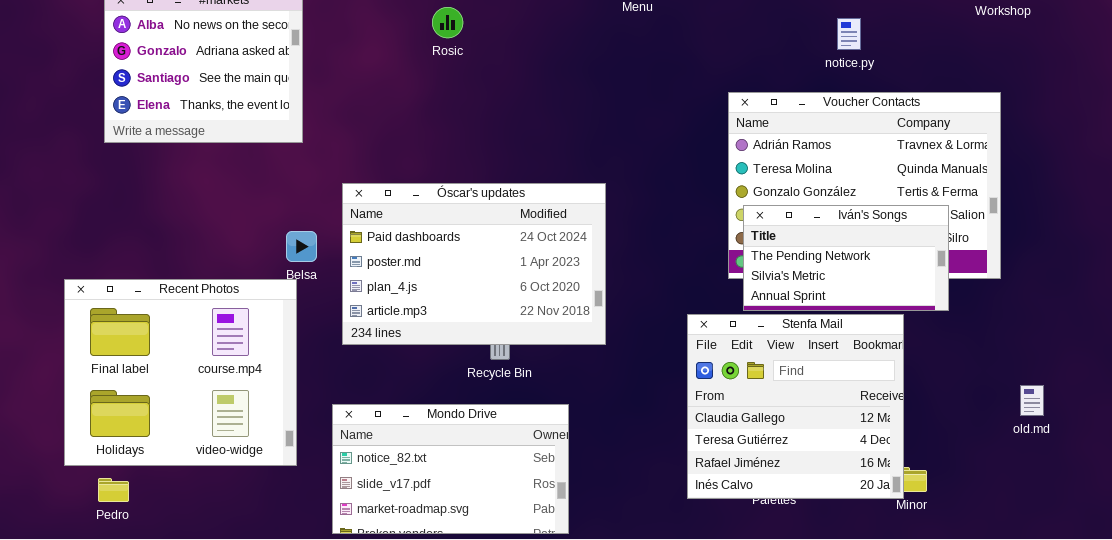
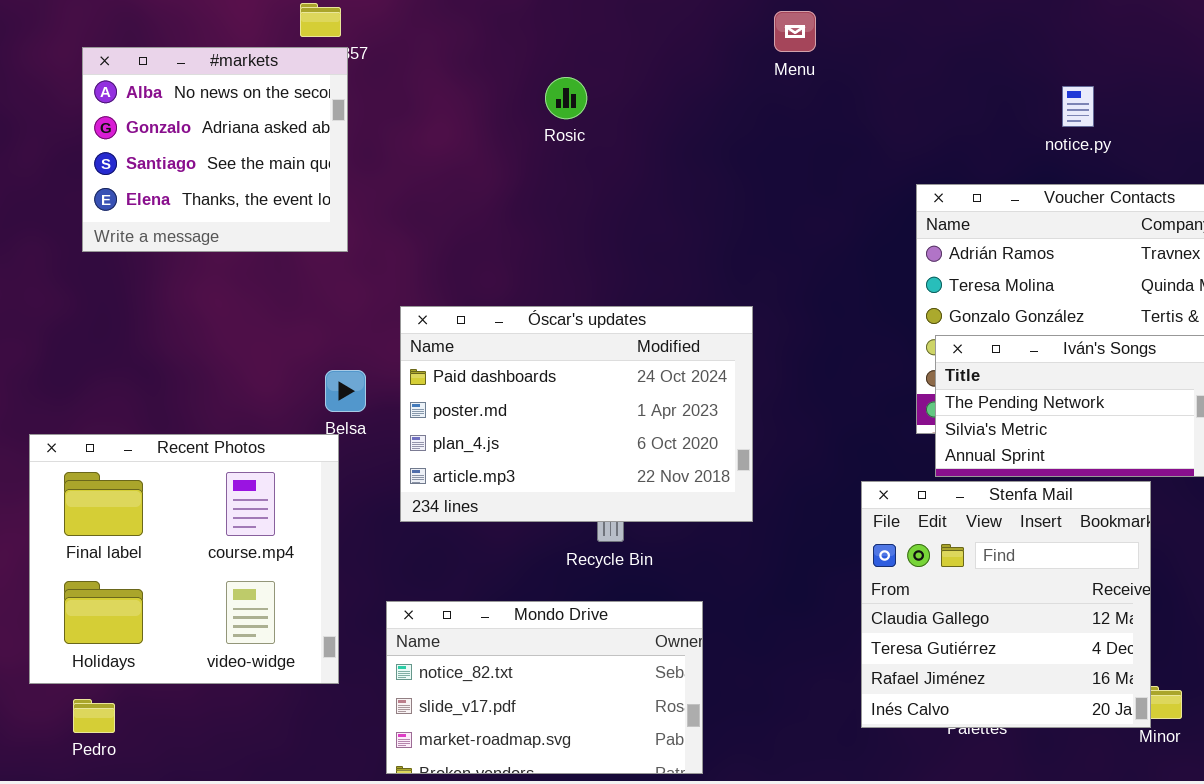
Rosic: [432,7,463,38] -> [545,77,587,119], moved

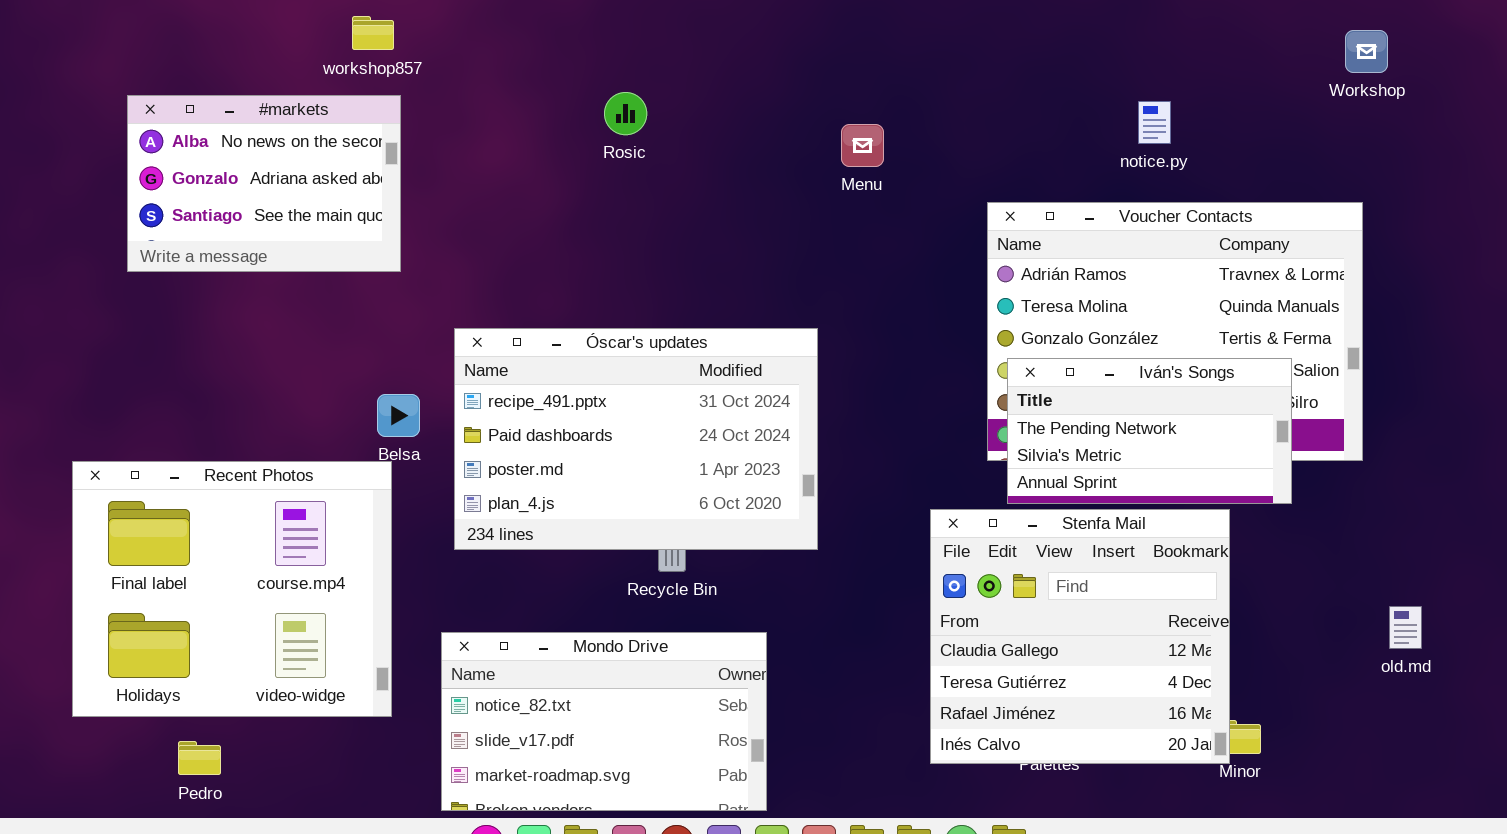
Menu: [774,11,816,52] -> [841,124,884,167], moved
#markets: [82,47,348,252] -> [127,95,401,272], resized
Óscar's updates: [400,306,753,522] -> [454,328,818,550], scrolled up 1 row
Pedro: [73,699,115,733] -> [178,741,221,775], moved

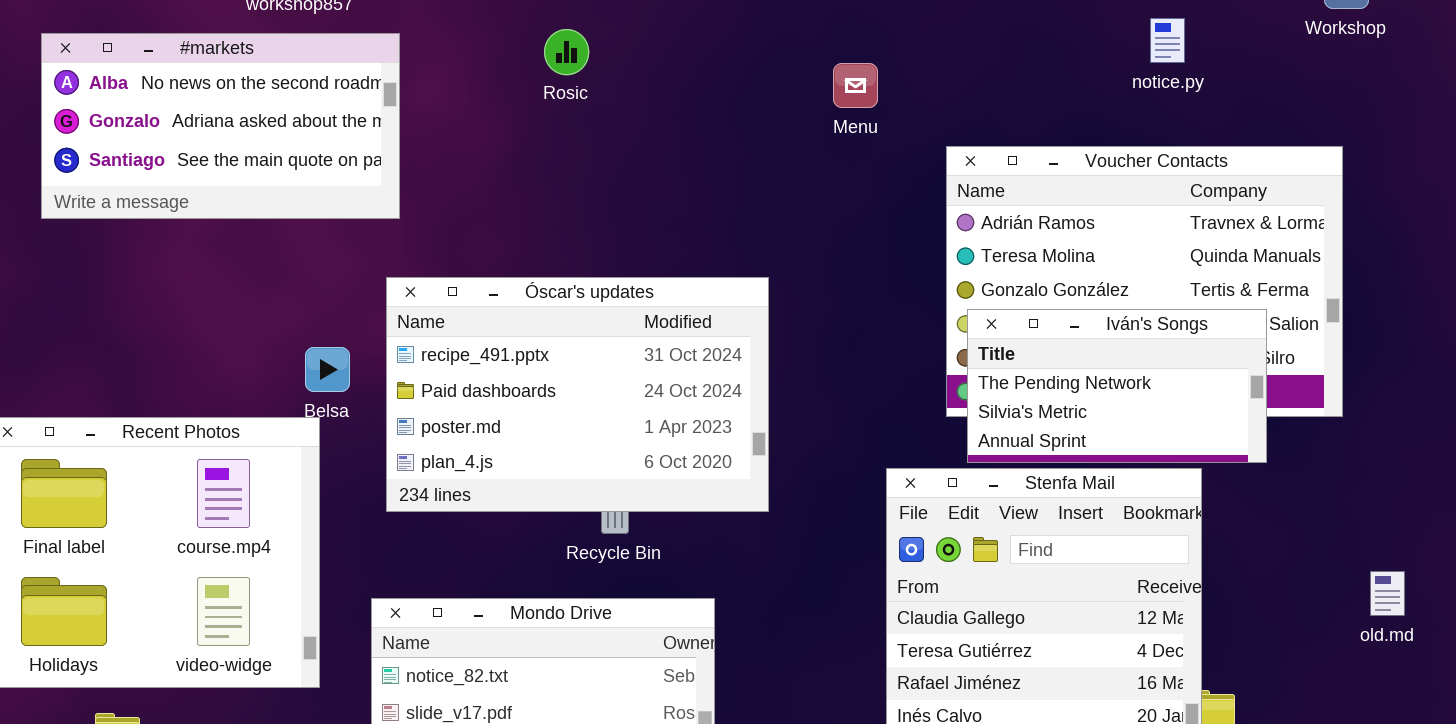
#markets: [127,95,401,272] -> [41,33,400,219], resized
notice.py: [1138,101,1171,144] -> [1150,18,1185,63], moved
Menu: [841,124,884,167] -> [833,63,878,108], moved

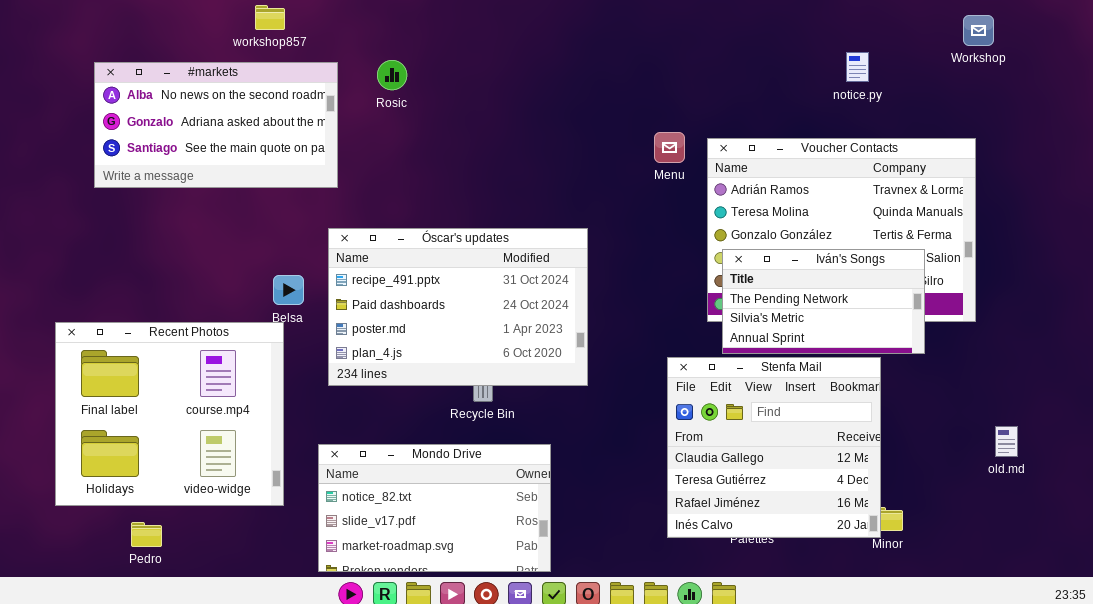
Rosic: [544,29,589,75] -> [377,60,407,90], moved
Menu: [833,63,878,108] -> [654,132,685,163], moved

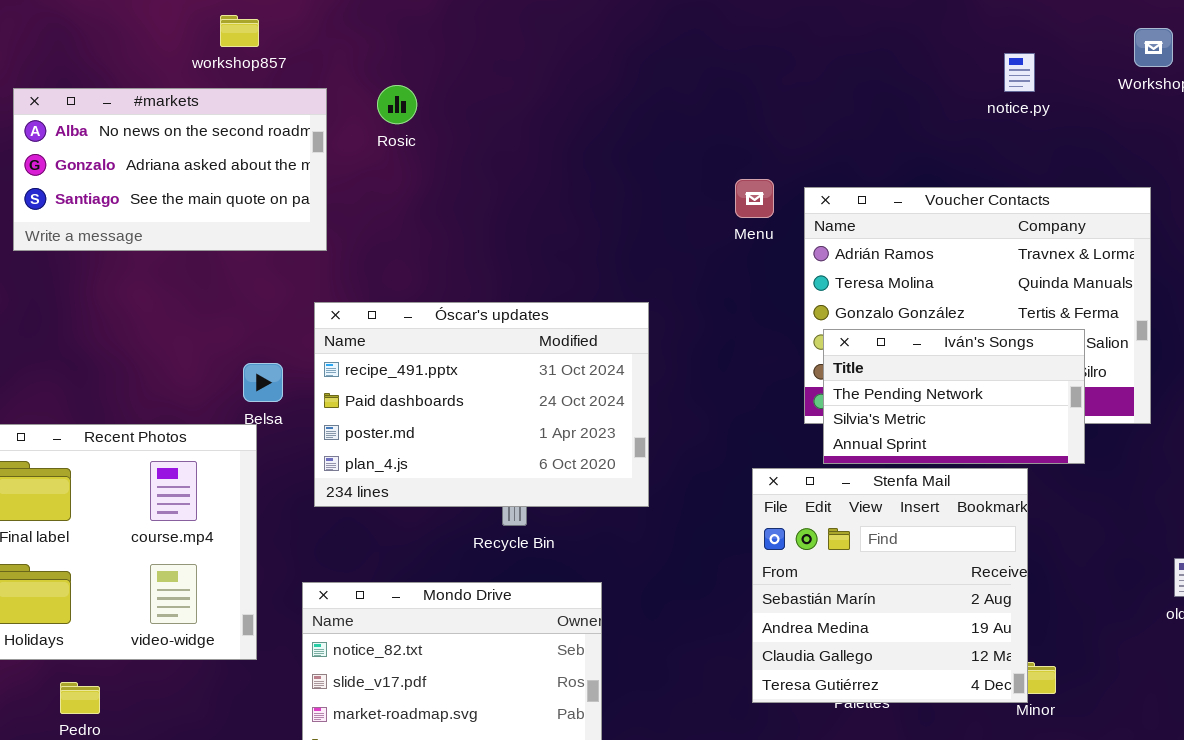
notice.py: [846,52,869,82] -> [1004,53,1035,92], moved
Stenfa Mail: [667,357,881,538] -> [752,468,1028,703], scrolled up 2 rows

